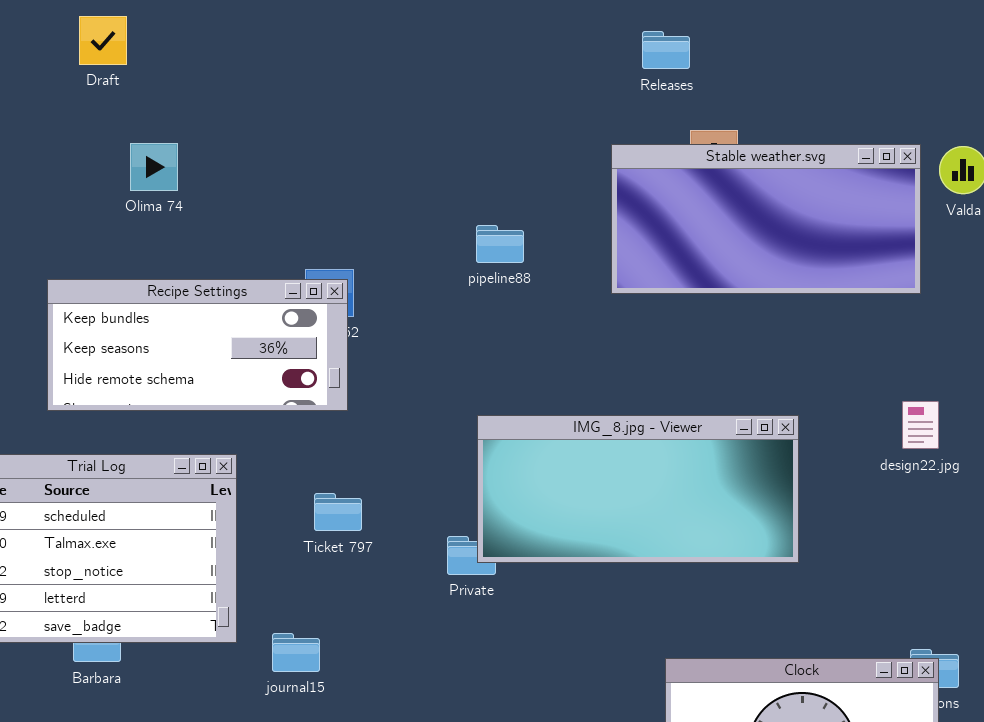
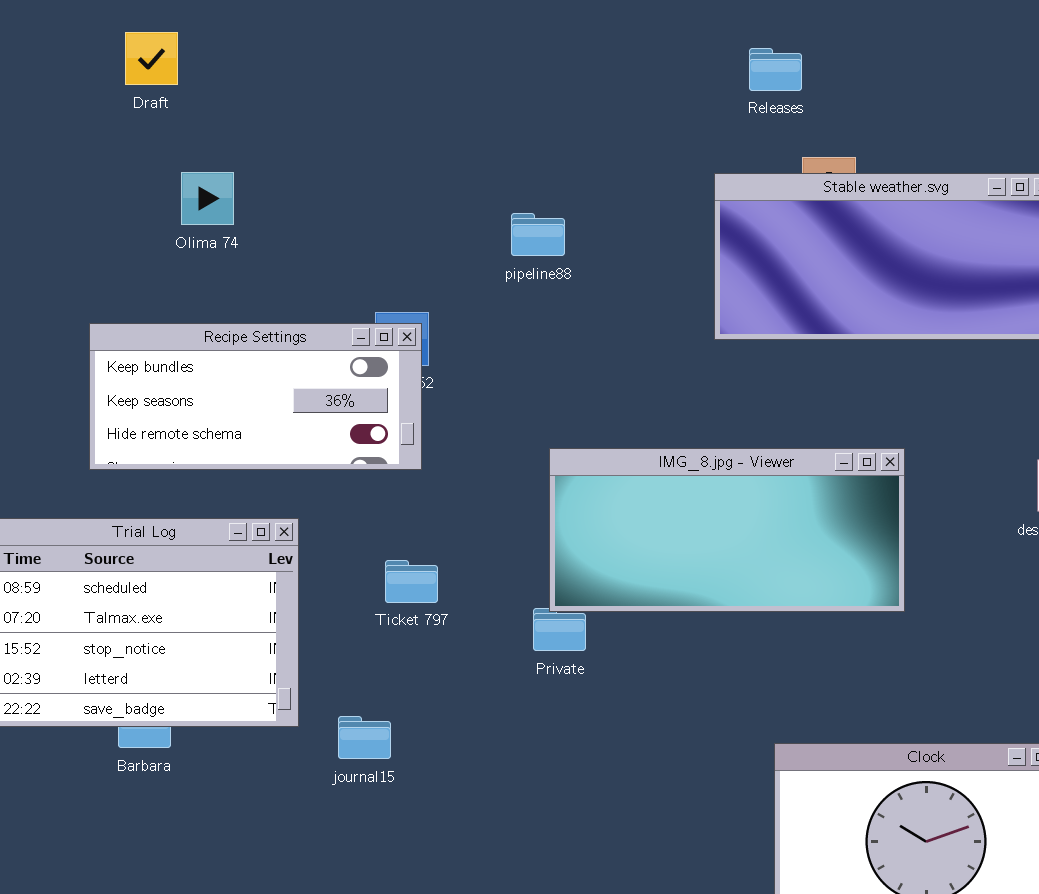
pipeline88: [476,225,524,263] -> [511,213,565,256], moved
IMG_8.jpg - Viewer: [477,415,799,563] -> [549,448,905,612], moved

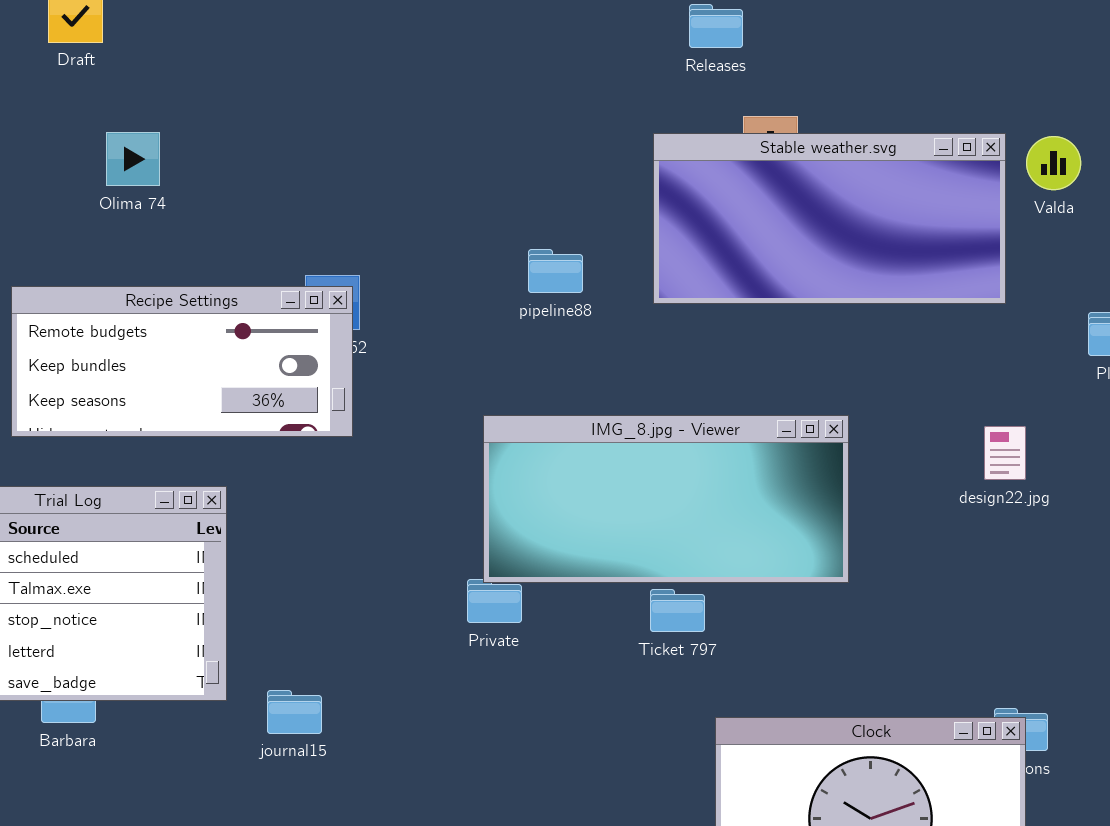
pipeline88: [511,213,565,256] -> [528,249,583,293], moved
Recipe Settings: [89,323,422,470] -> [11,286,353,437], scrolled up 1 row
Ticket 797: [385,560,438,603] -> [650,589,705,632], moved

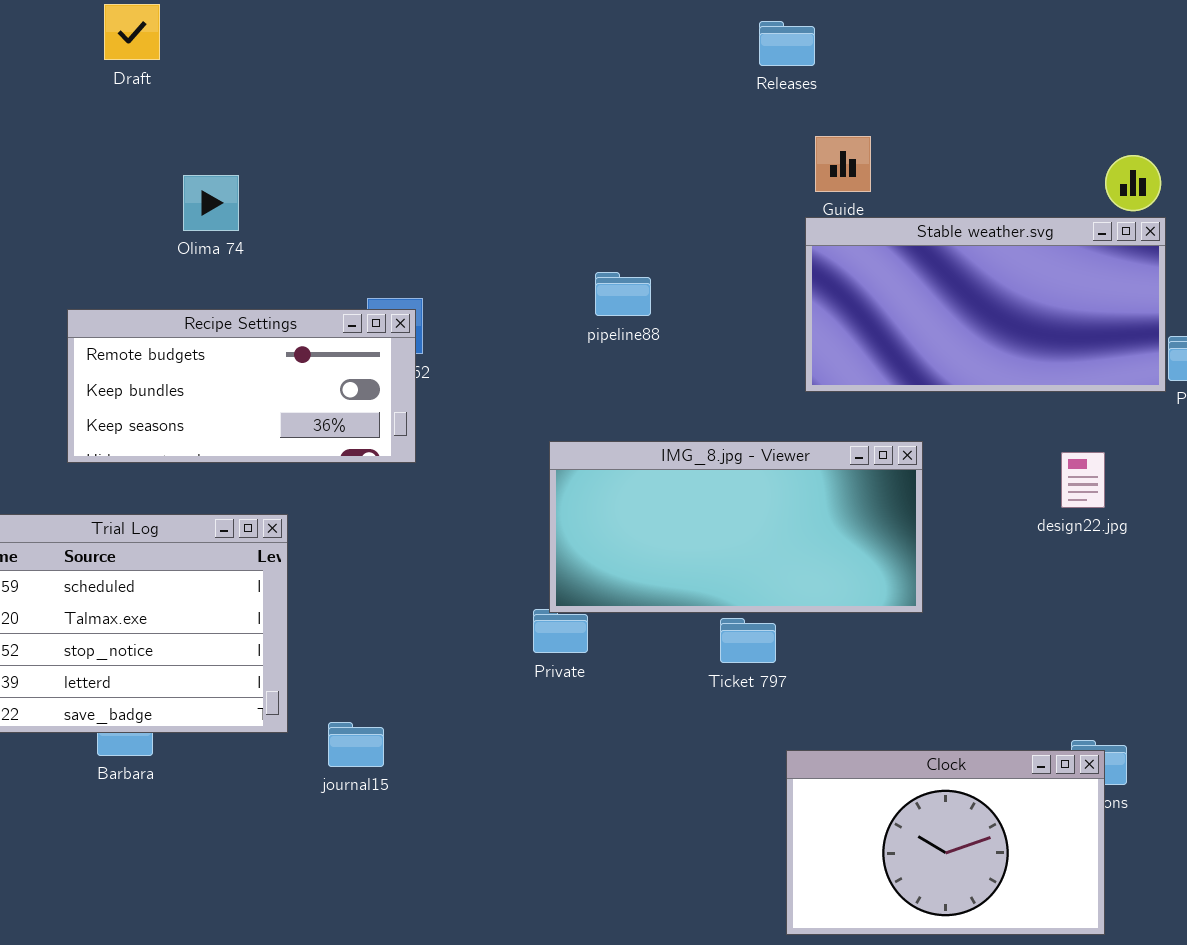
Olima 74: [106,132,160,186] -> [183,175,239,231], moved
Stable weather.svg: [653,133,1006,304] -> [805,217,1166,392], moved

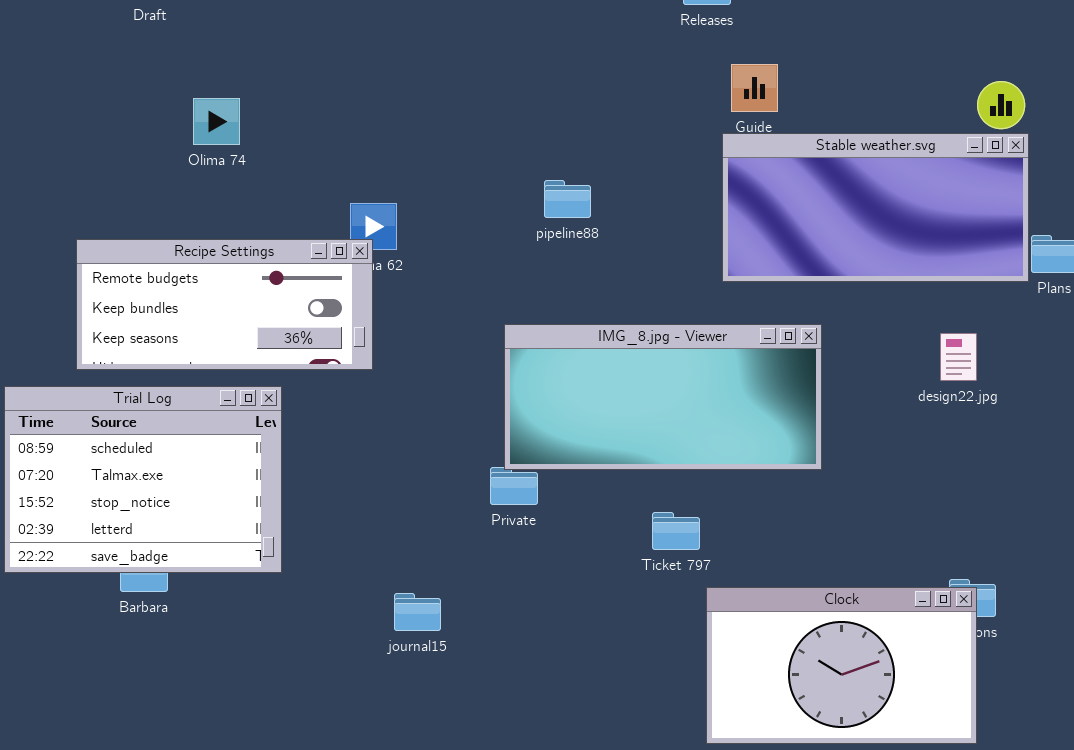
Recipe Settings: [67,309,416,463] -> [76,239,373,370], moved
Ticket 797: [720,618,776,663] -> [652,512,700,550], moved
journal15: [328,722,384,767] -> [394,593,441,631], moved

